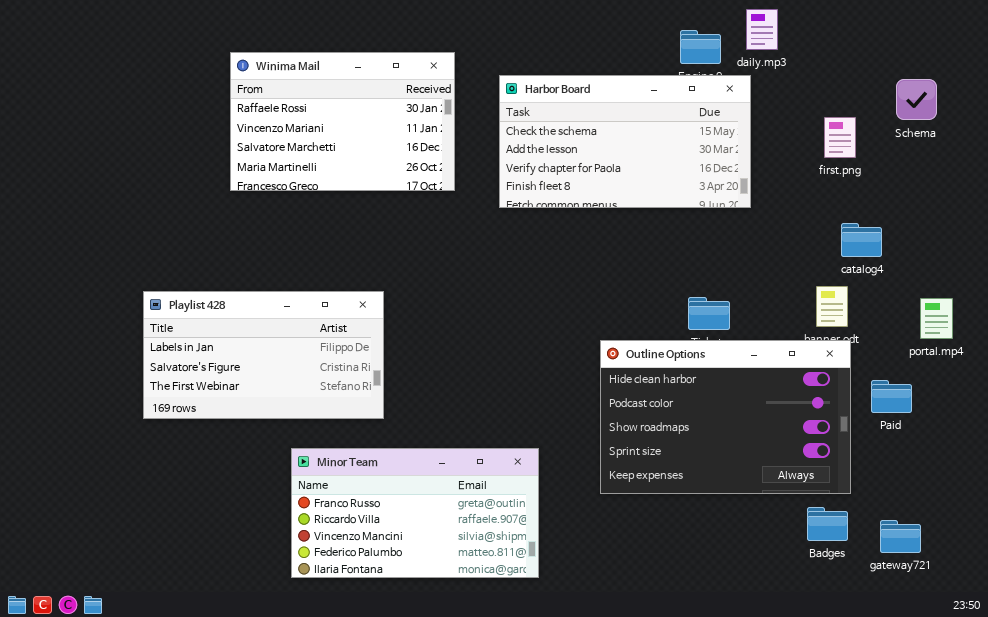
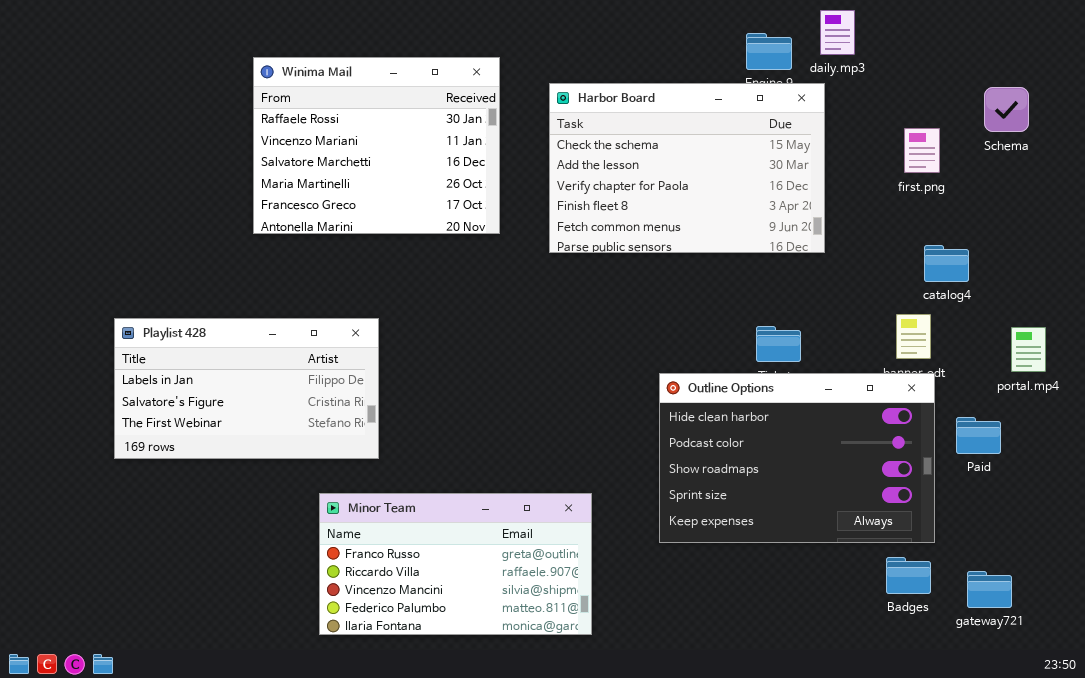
Winima Mail: [230,52,455,191] -> [253,57,500,234], resized
Harbor Board: [499,75,751,208] -> [549,83,825,253], resized
Playlist 428: [143,291,384,419] -> [114,318,379,459], moved

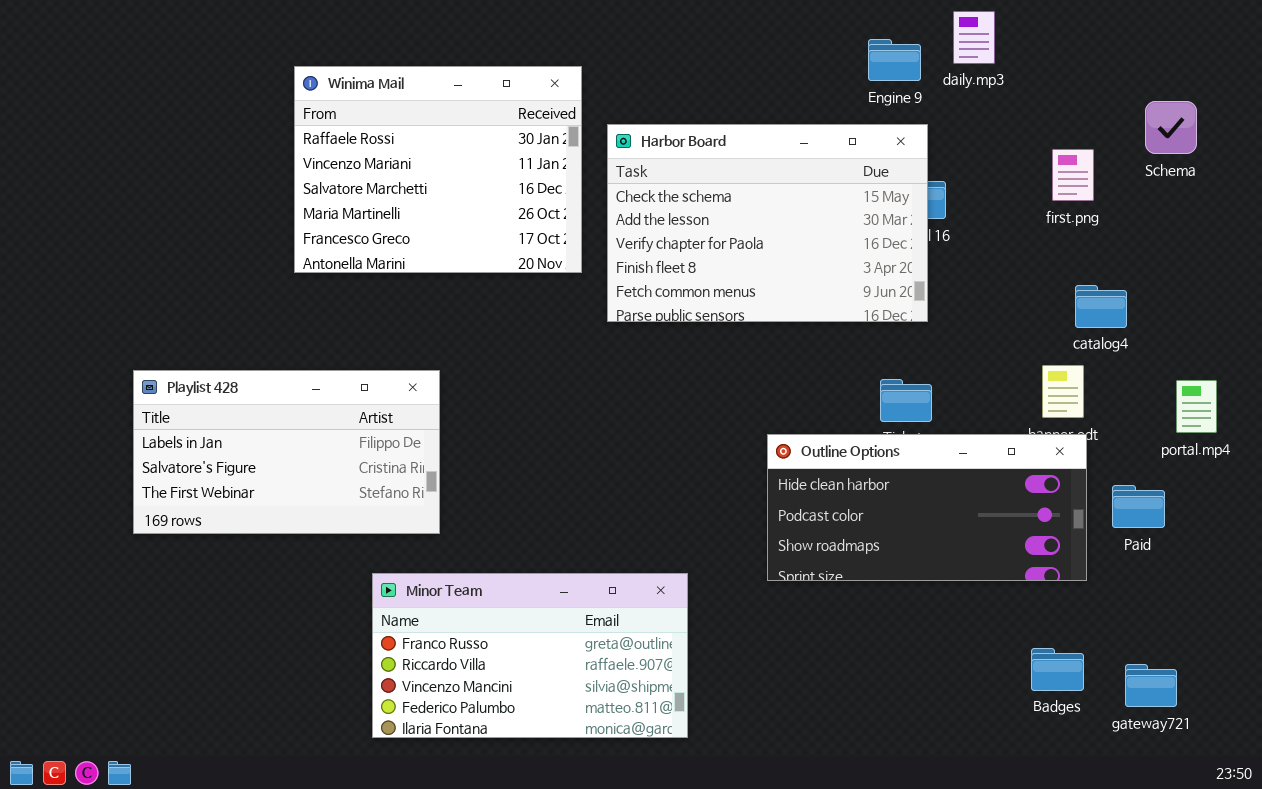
Harbor Board: [549,83,825,253] -> [607,124,928,322], moved
Outline Options: [659,373,935,543] -> [767,434,1087,581], resized

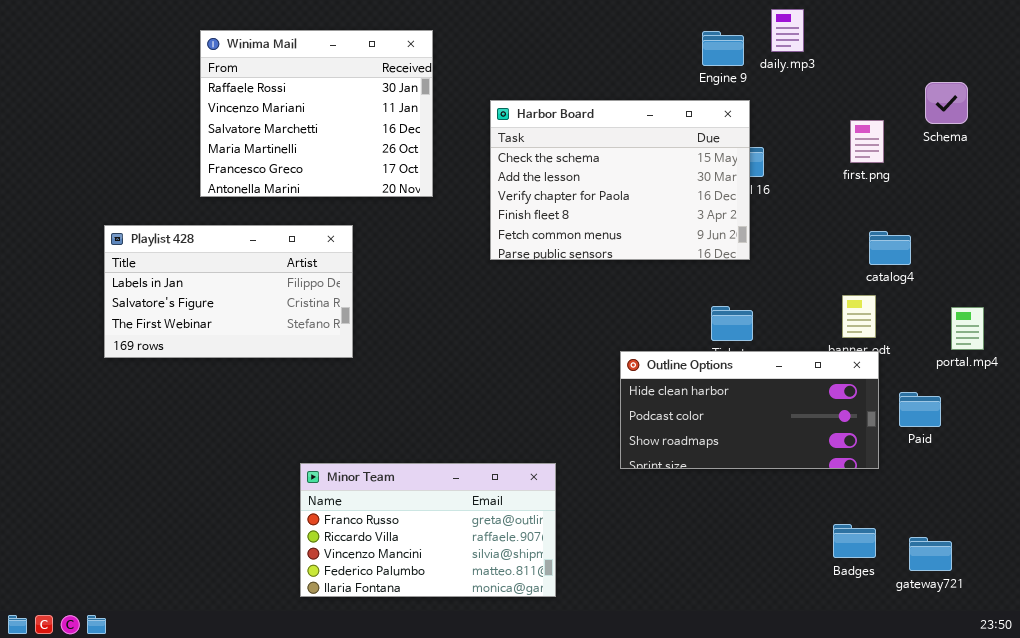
Winima Mail: [294,66,582,273] -> [200,30,433,197], moved
Playlist 428: [133,370,440,534] -> [104,225,353,358], moved

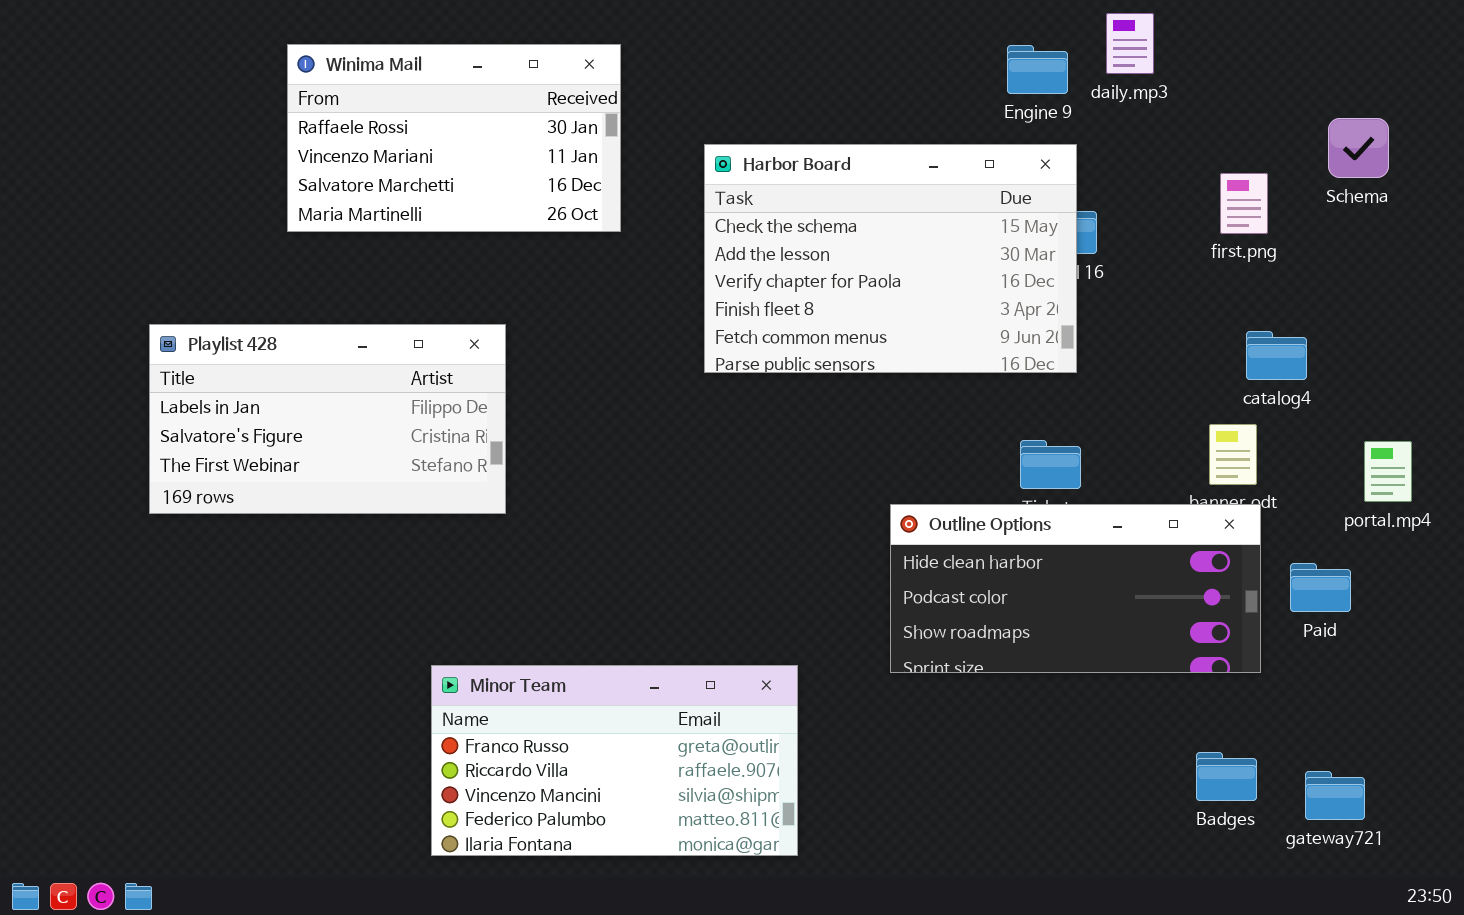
Winima Mail: [200,30,433,197] -> [287,44,621,232], resized

